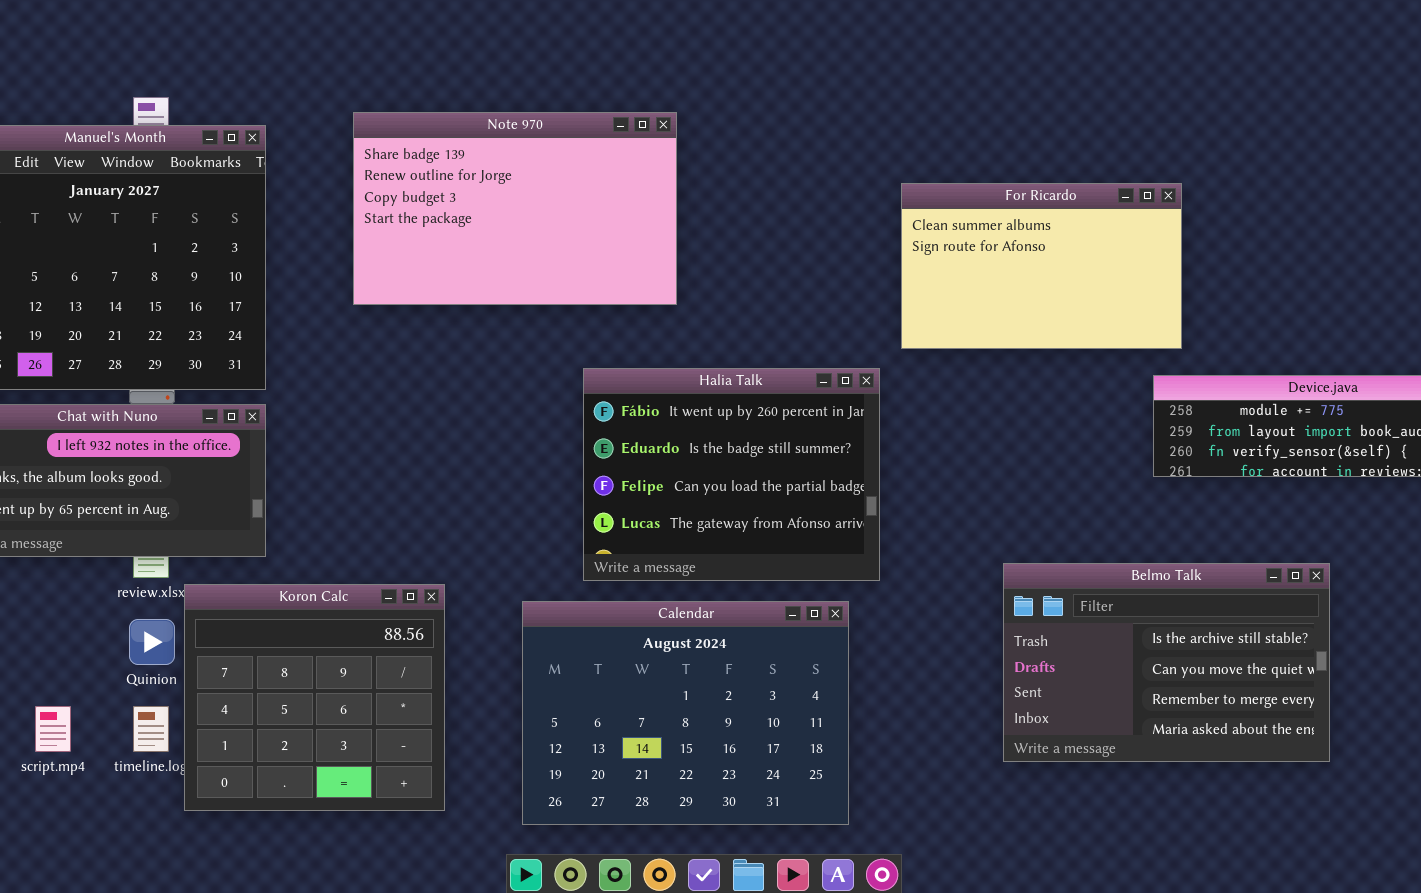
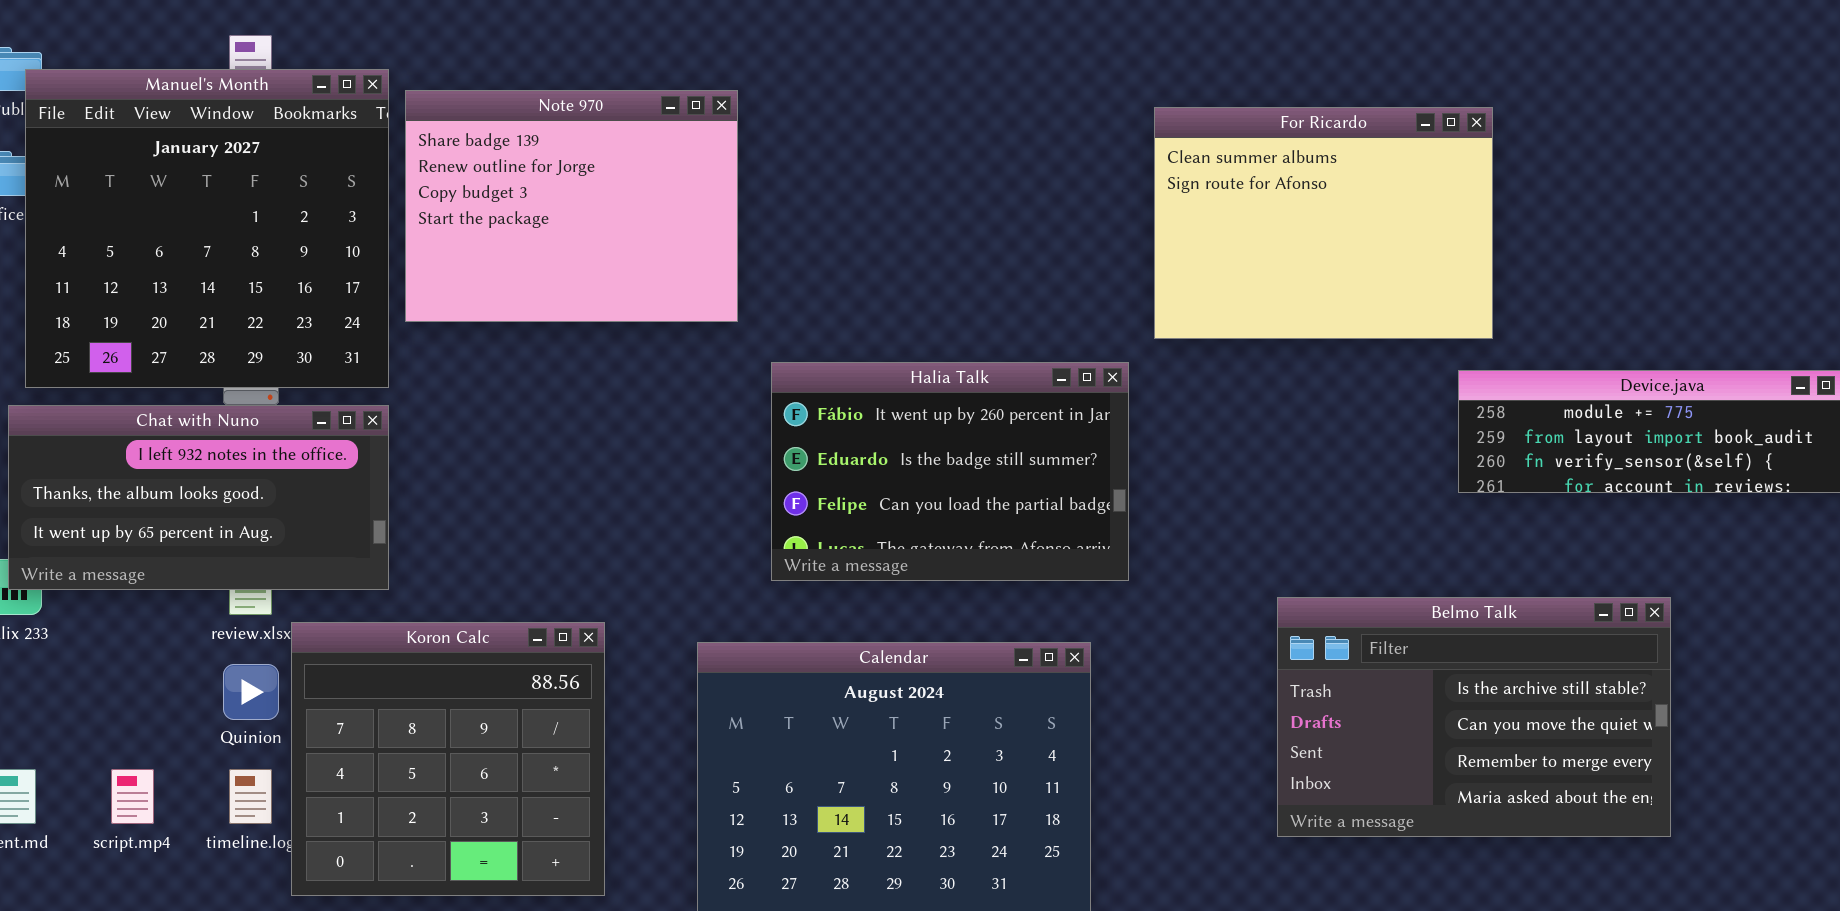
Note 970: [353,112,677,305] -> [405,90,738,322], moved, resized
For Ricardo: [901,183,1182,349] -> [1154,107,1493,339], resized
Halia Talk: [583,368,880,581] -> [771,362,1129,581], resized

